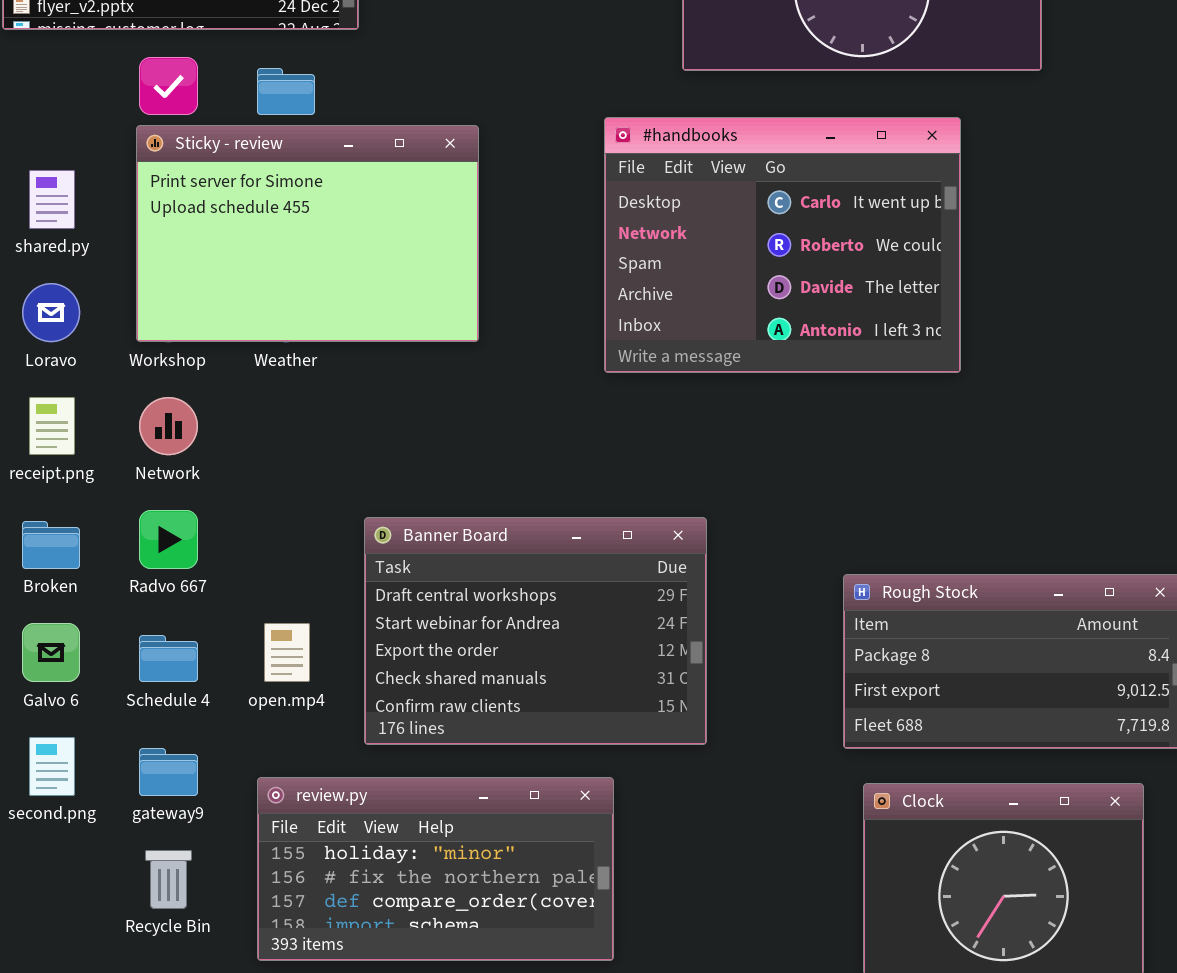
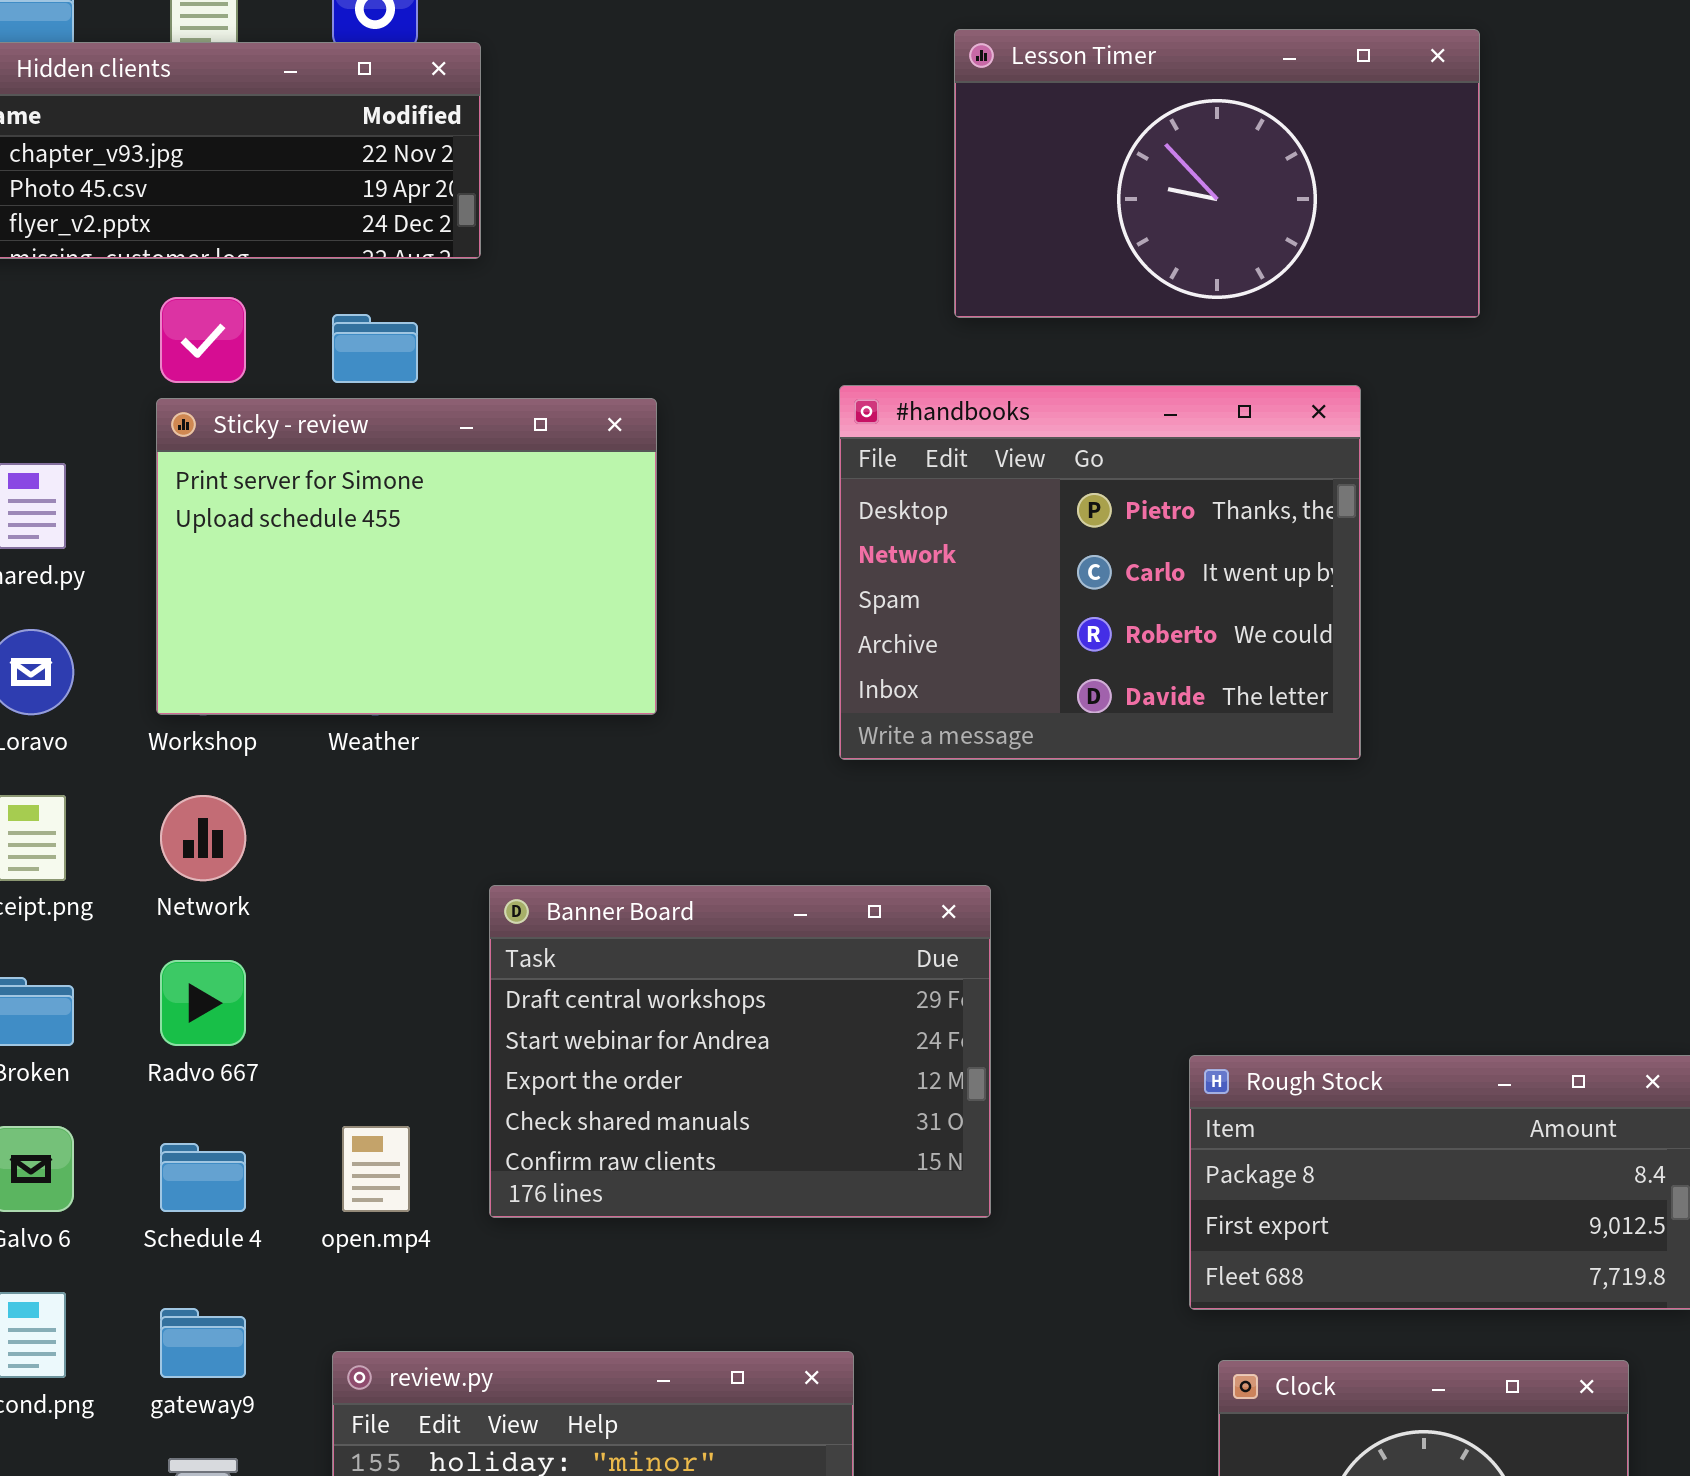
#handbooks: [604,117,961,373] -> [839,385,1361,760], scrolled up 1 row
Banner Board: [364,517,707,745] -> [489,885,991,1218], moved

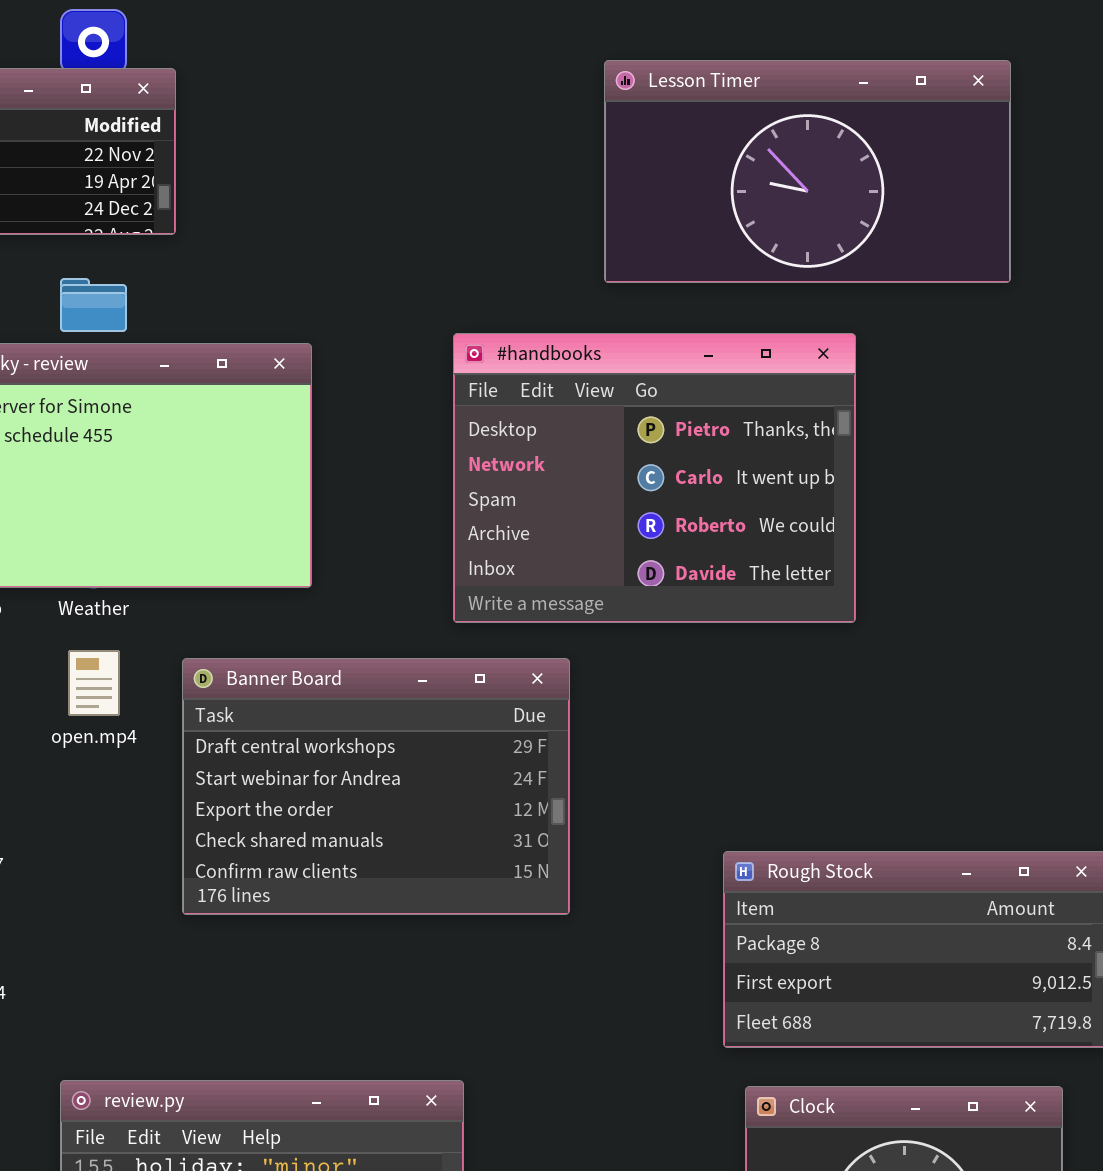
Lesson Timer: [954,29,1480,318] -> [604,60,1011,283], moved
Banner Board: [489,885,991,1218] -> [182,658,570,915], moved
open.mp4: [342,1126,410,1212] -> [68,650,120,716], moved

